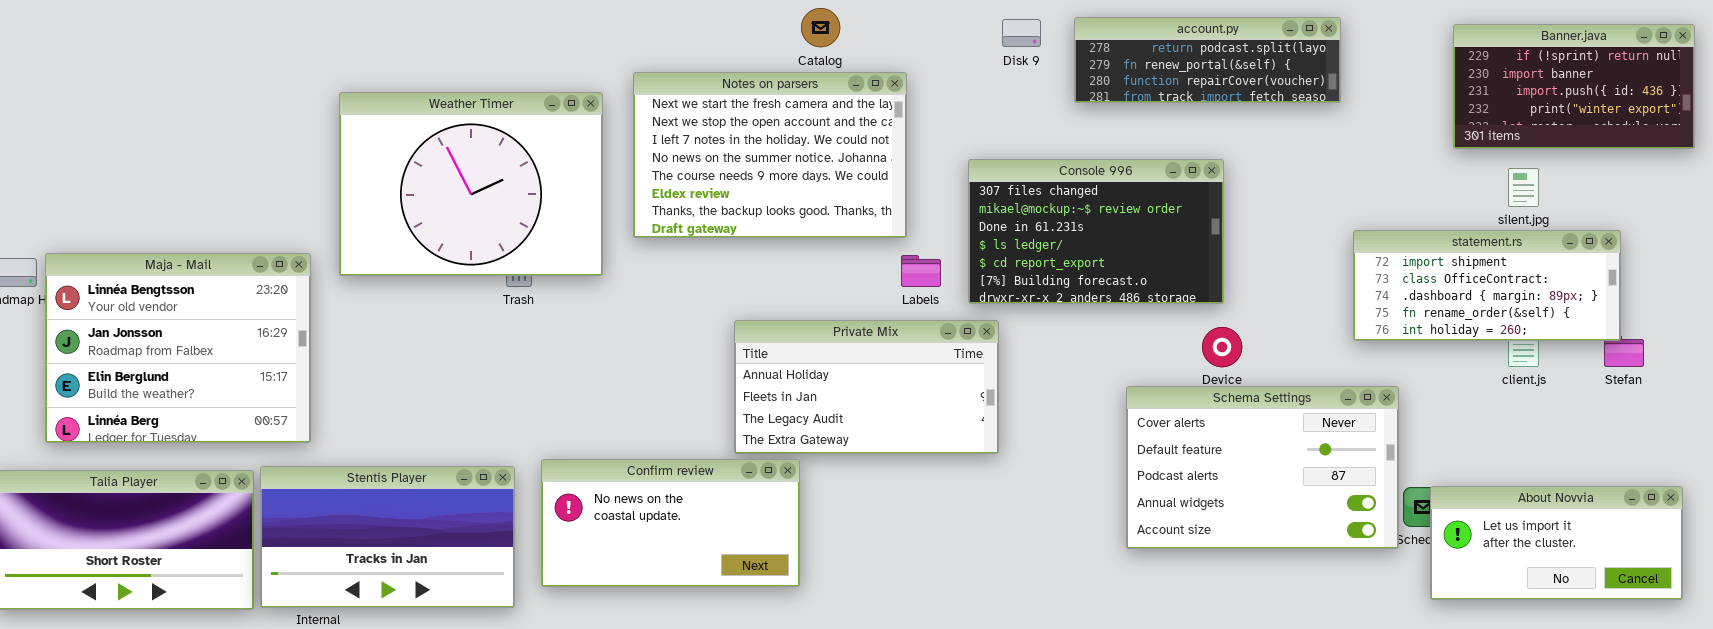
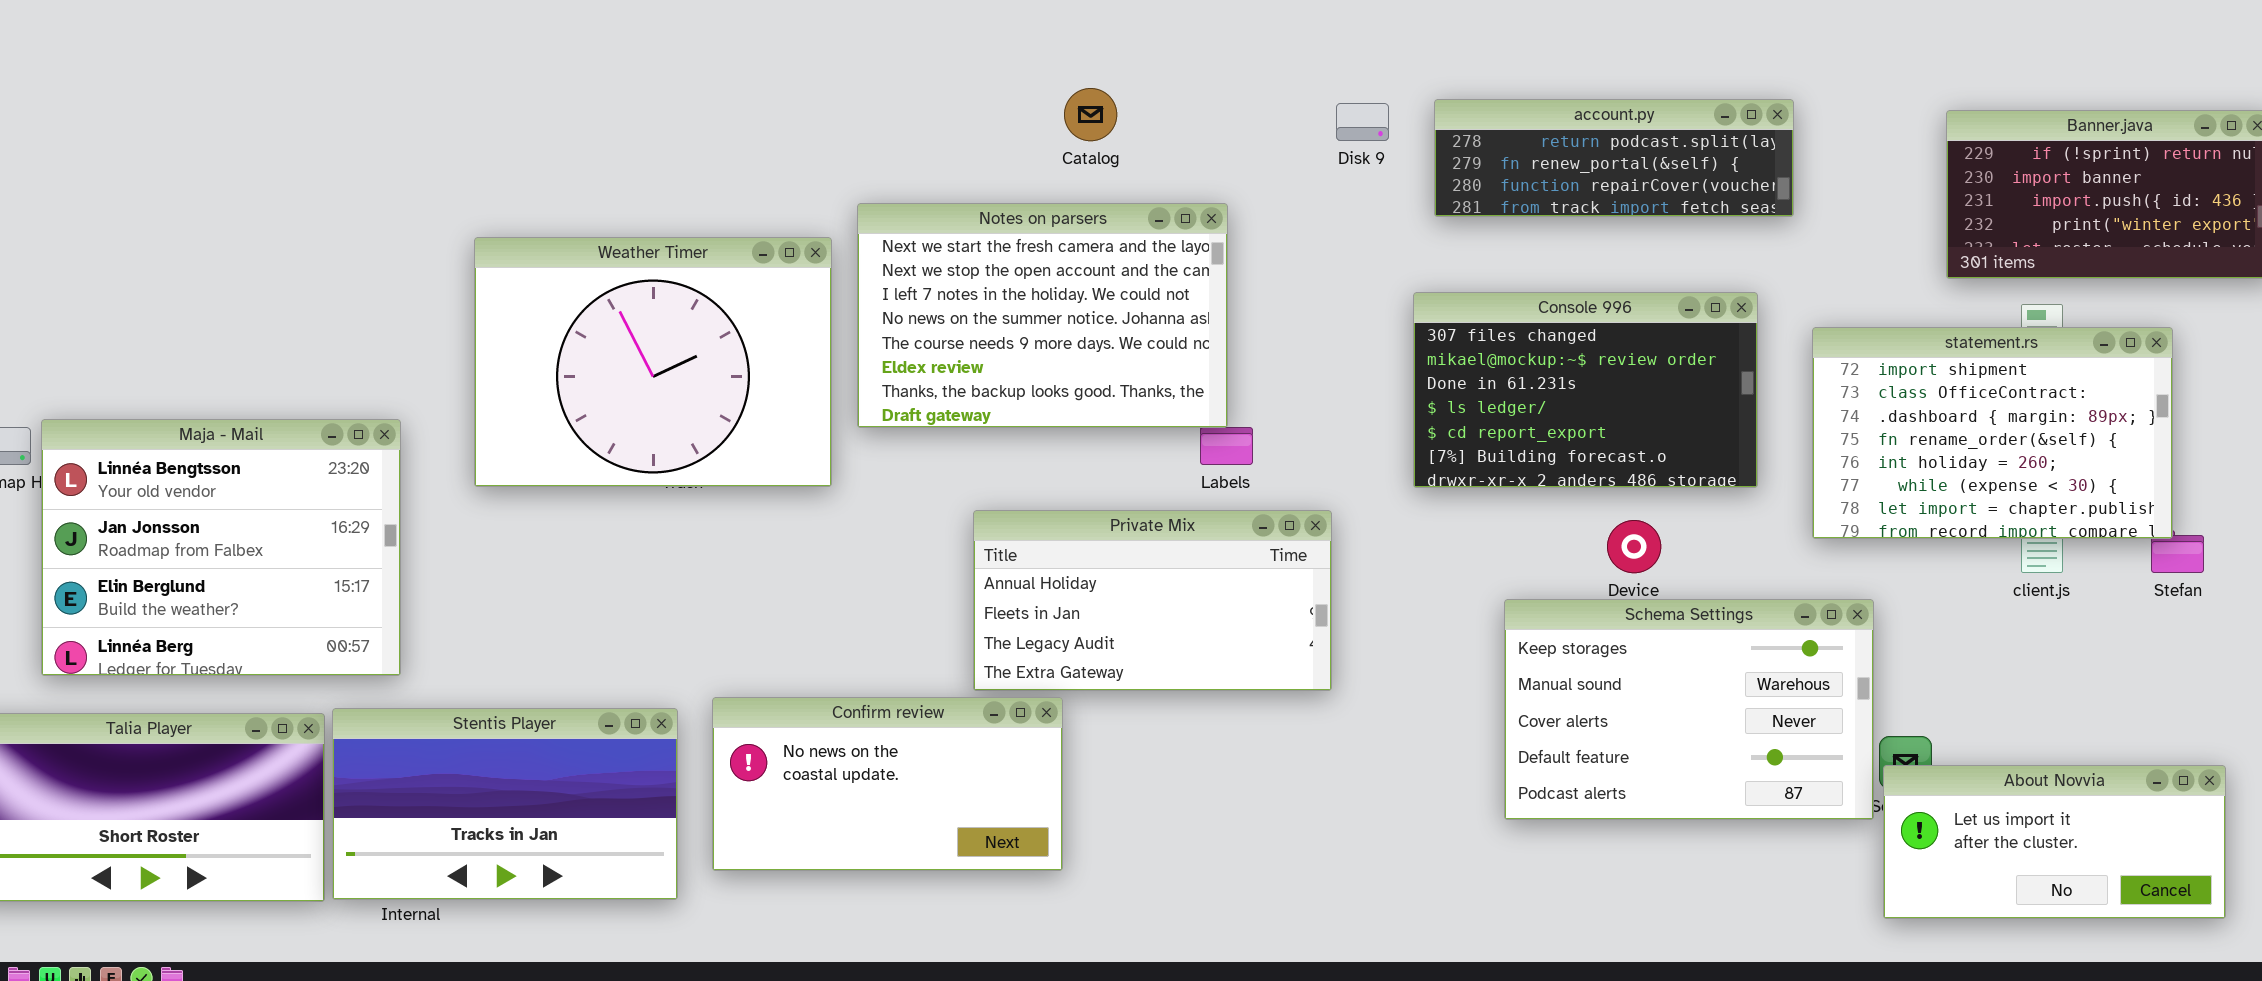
Notes on parsers: [633,72,907,238] -> [857,203,1228,428], moved
Weather Timer: [339,92,603,276] -> [474,237,832,487], moved
Console 996: [968,159,1224,304] -> [1413,292,1758,488], moved
statement.rs: [1353,230,1621,341] -> [1812,327,2173,539], resized
Schema Settings: [1126,386,1399,549] -> [1504,599,1874,820], scrolled up 2 rows
About Novvia: [1430,486,1683,600] -> [1883,765,2226,919], moved

